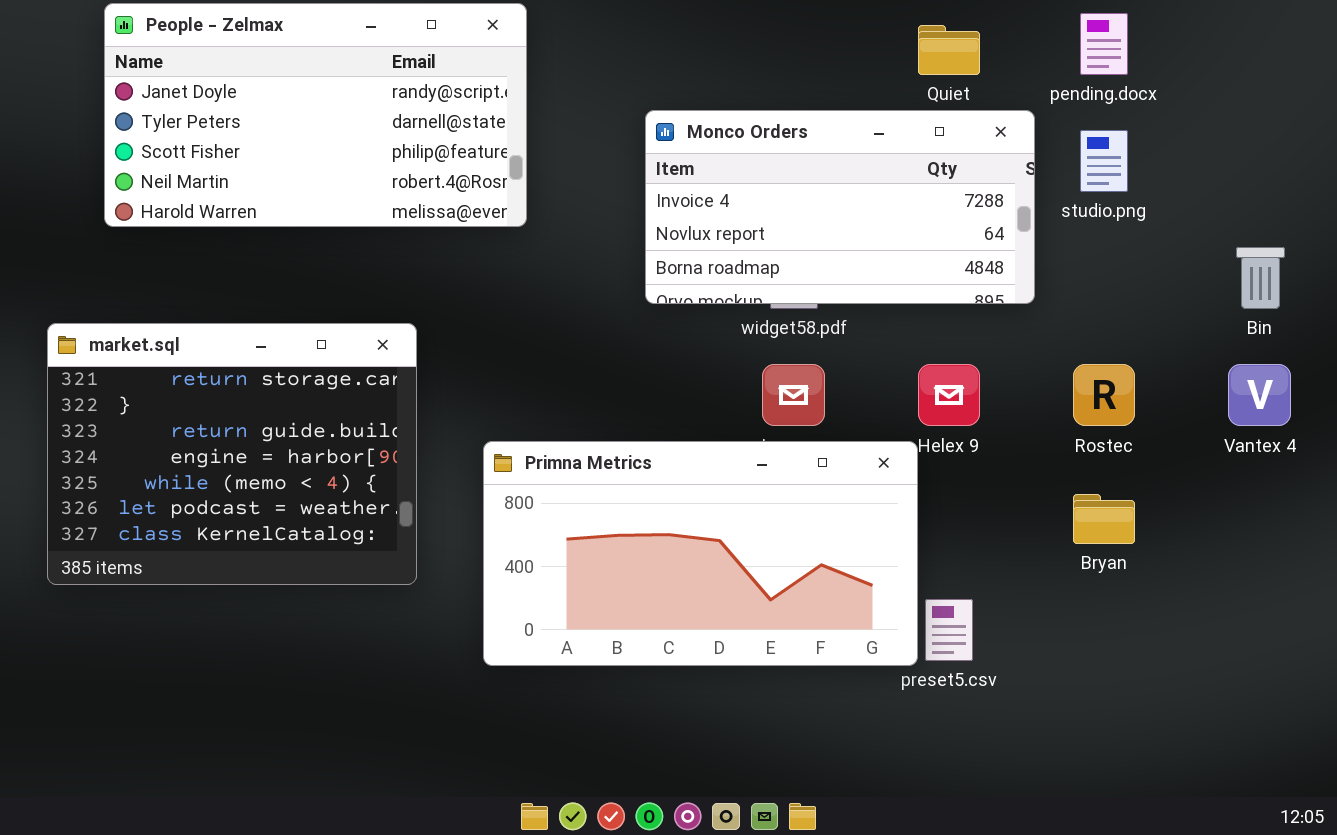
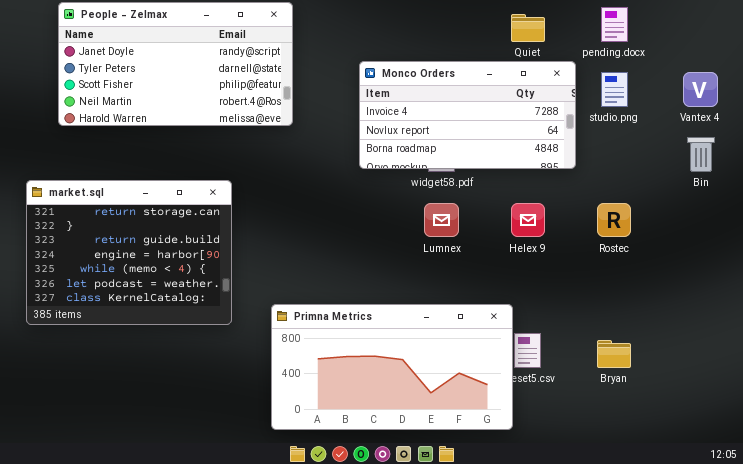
Vantex 4: [1228,364,1291,426] -> [683,72,718,107], moved
Primna Metrics: [483,441,918,666] -> [271,304,513,430], moved
Bryan: [1073,494,1135,544] -> [597,340,631,368], moved

